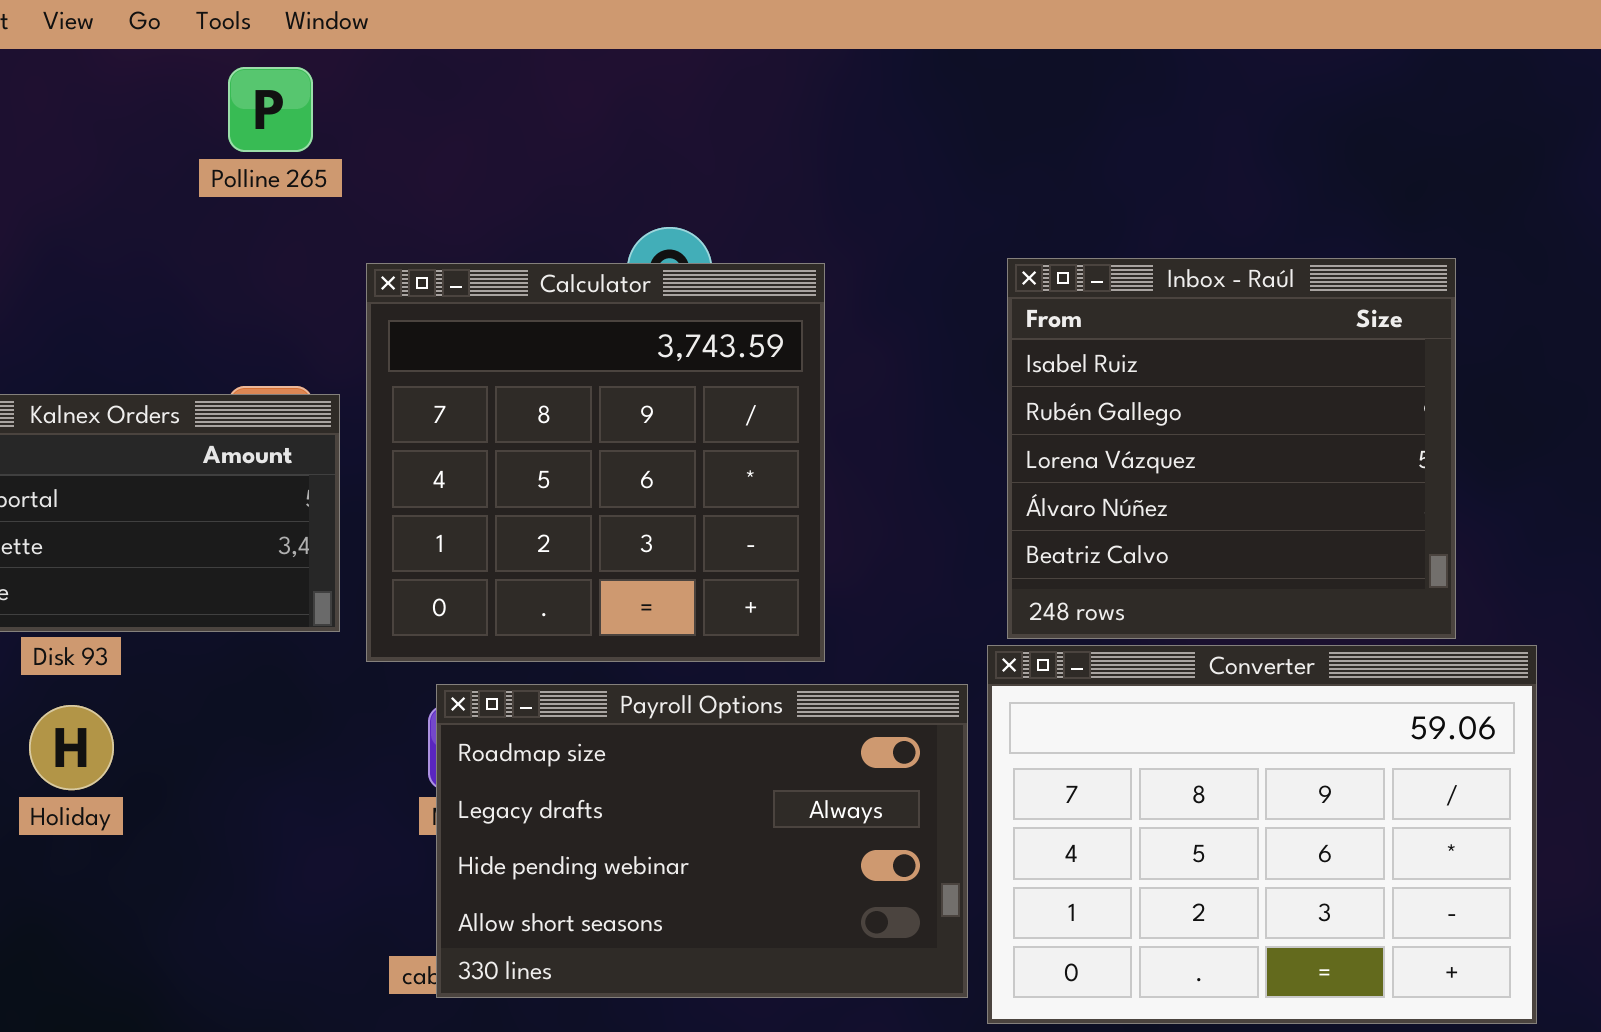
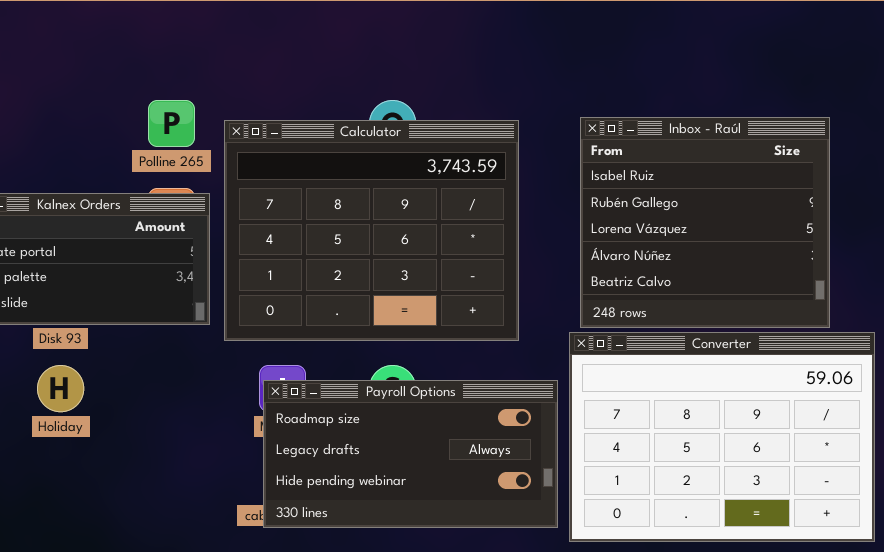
Polline 265: [228,67,313,152] -> [148,100,195,147], moved
Calculator: [366,263,825,662] -> [224,120,519,341], resized
Payroll Options: [436,684,968,998] -> [263,380,558,528], resized

